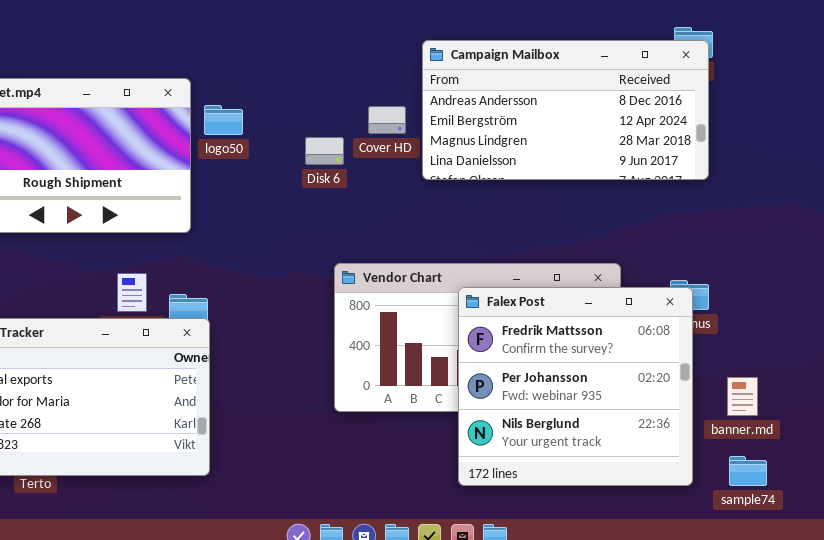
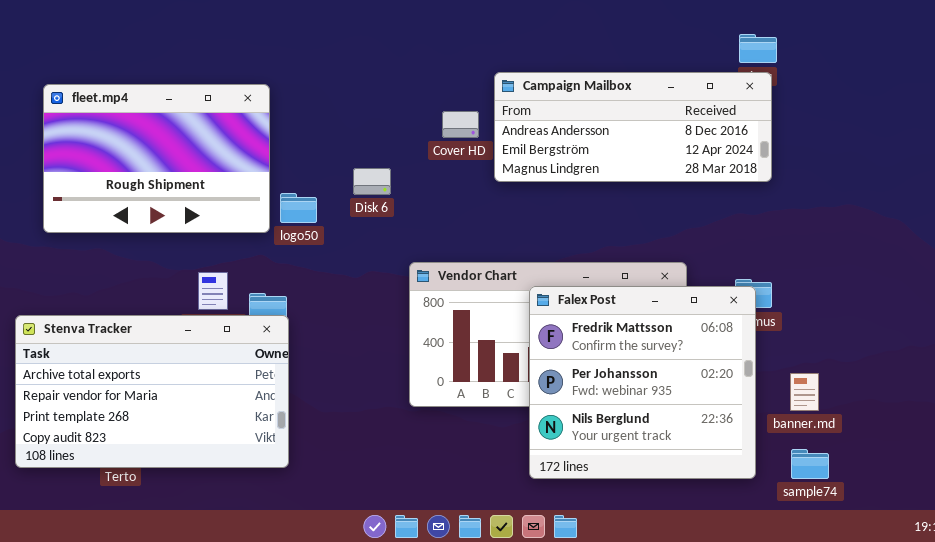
Campaign Mailbox: [422,40,709,180] -> [494,72,772,182], resized
logo50: [204,105,243,135] -> [280,193,317,223], moved
Disk 6: [305,137,344,165] -> [353,168,391,195], moved

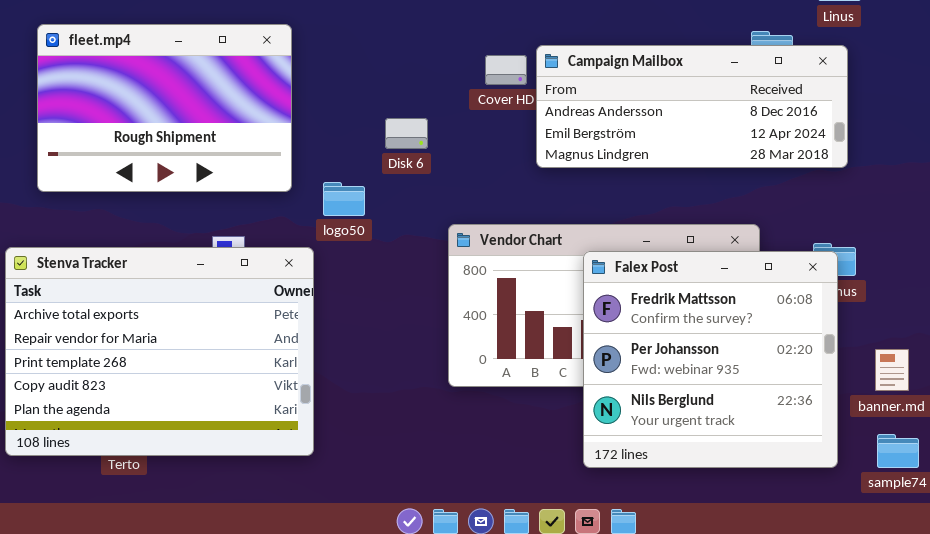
Campaign Mailbox: [494,72,772,182] -> [536,45,848,168], moved
logo50: [280,193,317,223] -> [323,182,365,216], moved
Stenva Tracker: [15,315,289,468] -> [5,247,314,456], resized

